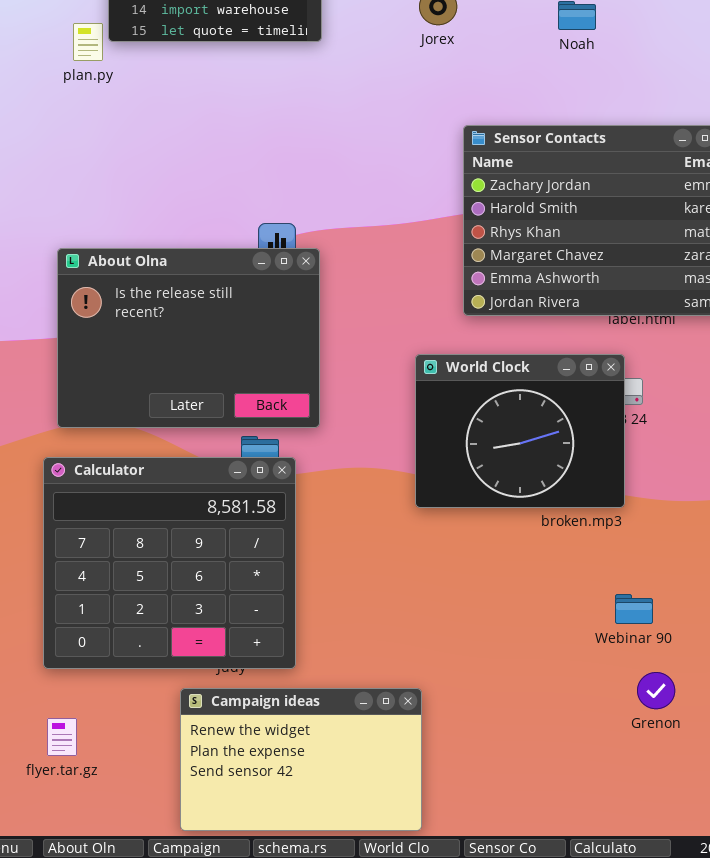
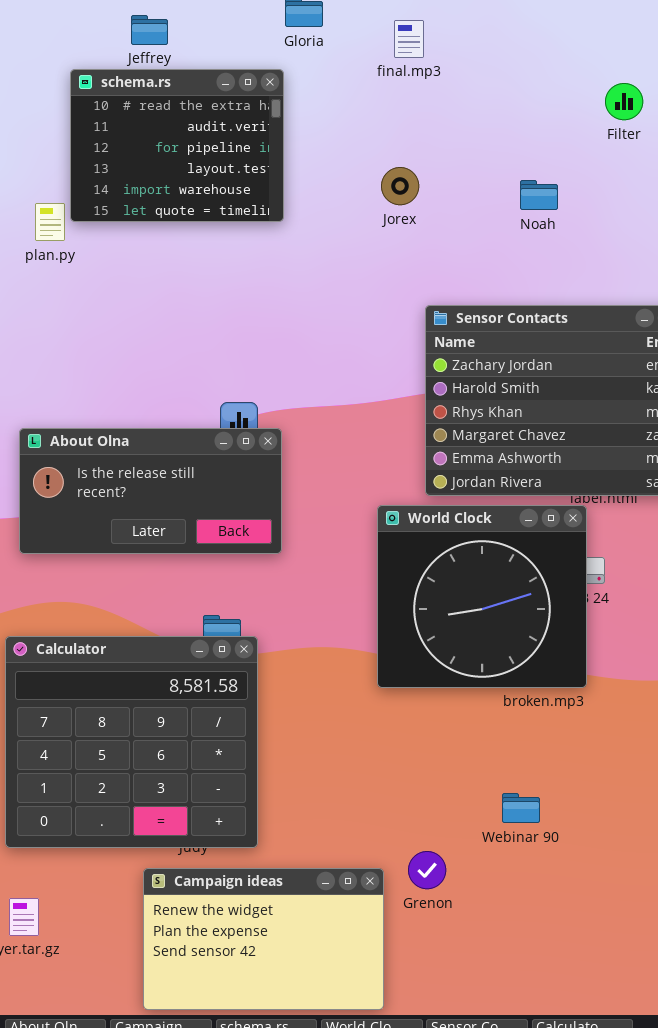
About Olna: [57,248,320,428] -> [19,428,282,554], resized
World Clock: [415,354,625,508] -> [377,505,587,688], resized
Webinar 90: [615,594,653,624] -> [502,793,540,823], moved
Grenon: [637,672,675,709] -> [408,851,446,889], moved

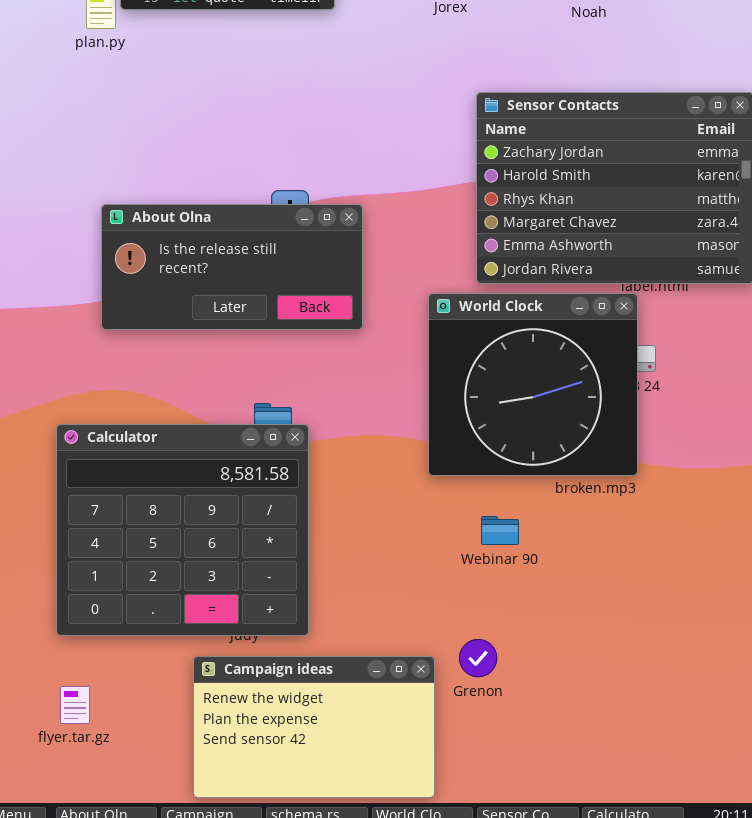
About Olna: [19,428,282,554] -> [101,204,363,330], moved
Webinar 90: [502,793,540,823] -> [481,516,519,545], moved

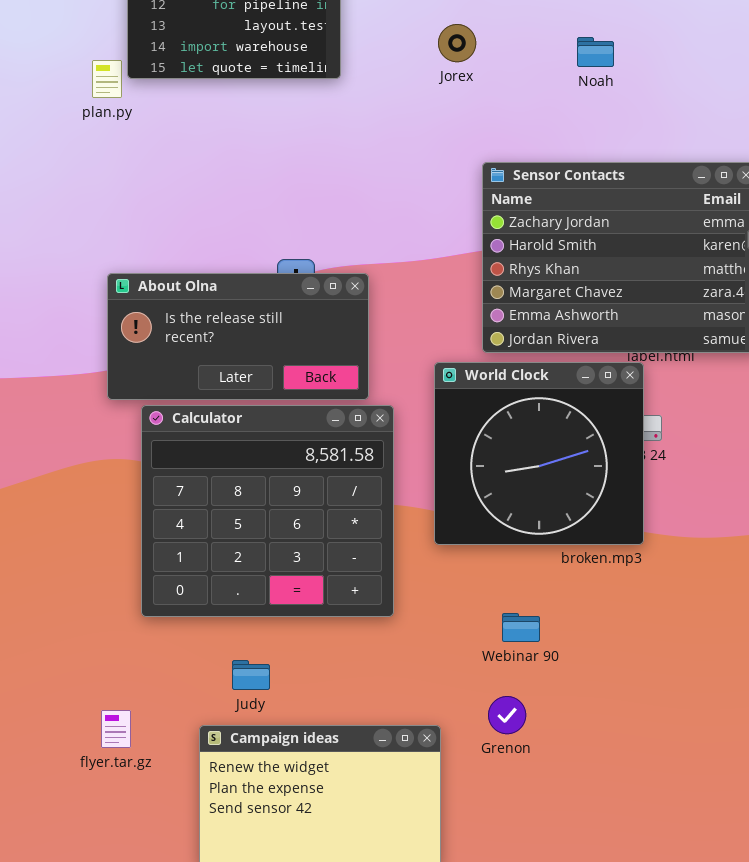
Calculator: [56,424,309,636] -> [141,405,394,617], moved
Webinar 90: [481,516,519,545] -> [502,613,540,642], moved
Grenon: [459,639,497,677] -> [488,696,526,734], moved
flyer.tar.gz: [60,686,90,724] -> [101,710,131,748], moved

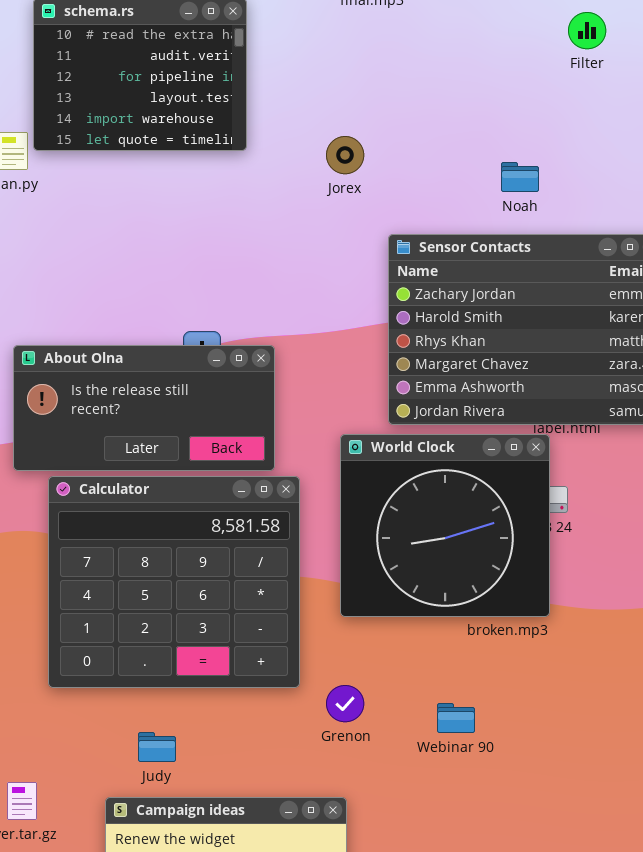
Jorex: [438,24,476,62] -> [326,136,364,174], moved
Noah: [577,37,614,67] -> [501,162,539,192], moved
Webinar 90: [502,613,540,642] -> [437,703,475,733], moved
Grenon: [488,696,526,734] -> [326,685,364,722], moved

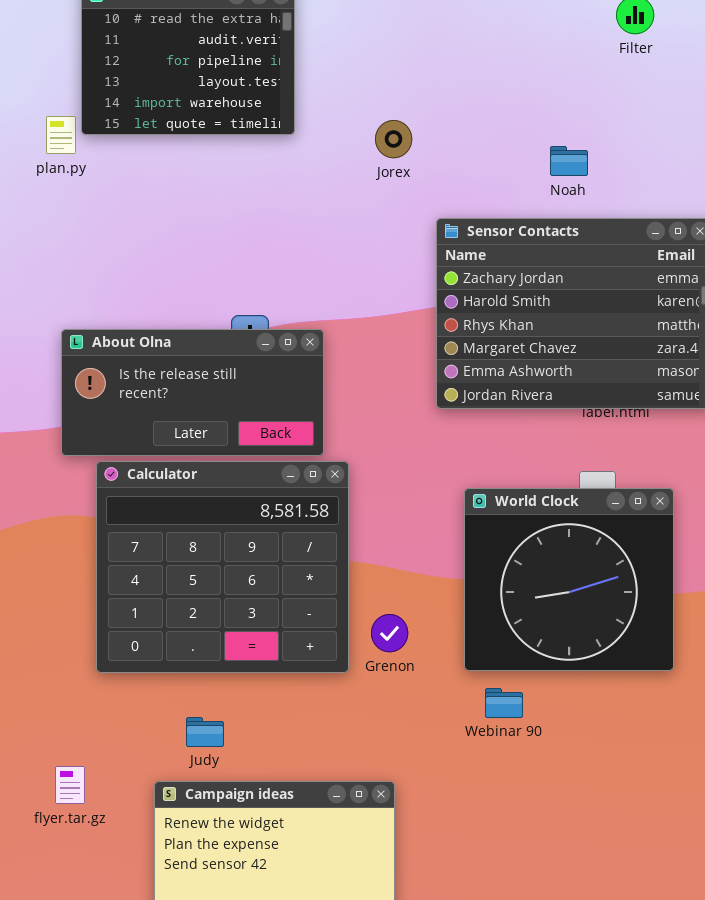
World Clock: [340,434,550,617] -> [464,488,674,671], moved
Grenon: [326,685,364,722] -> [371,614,408,652], moved

